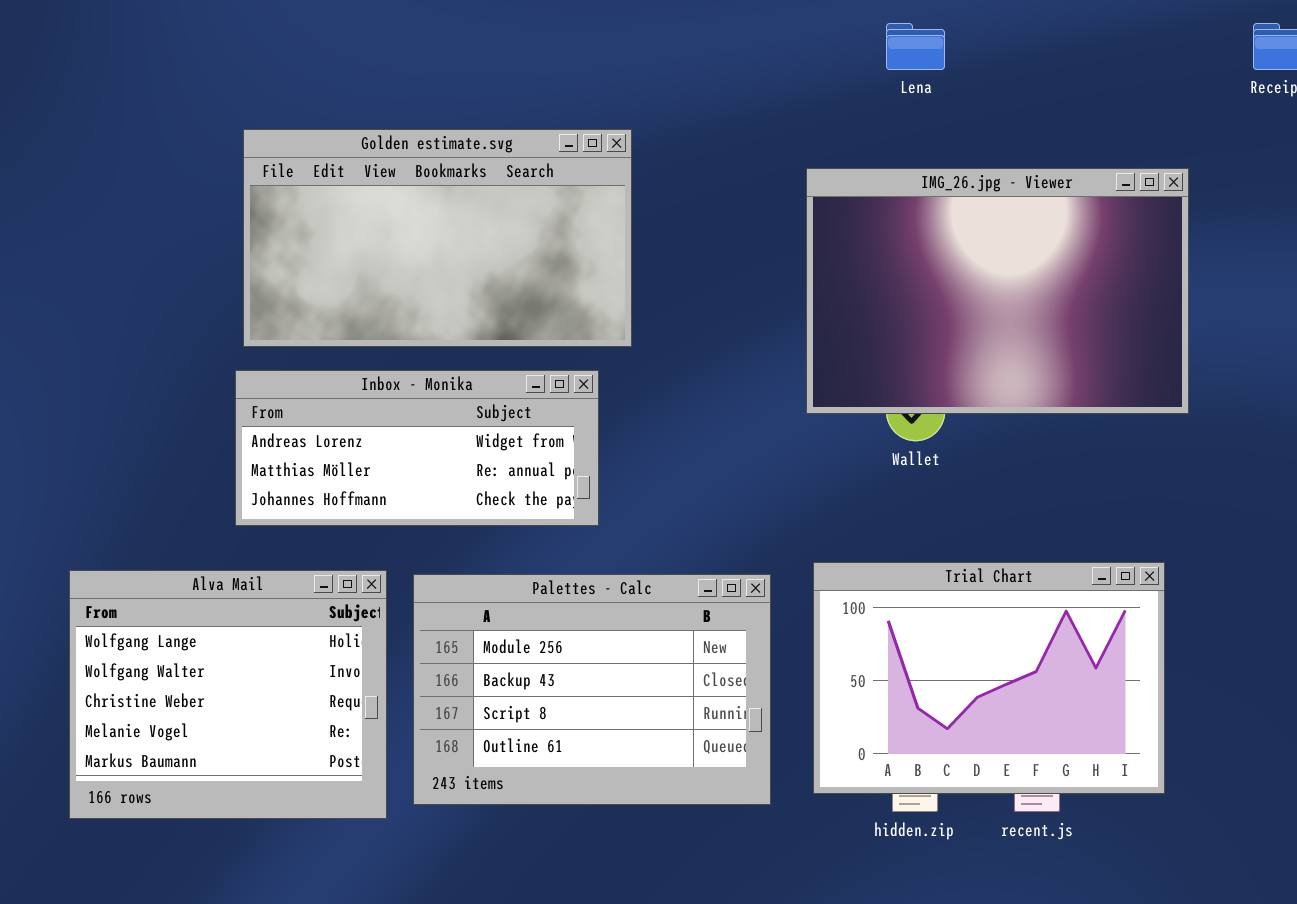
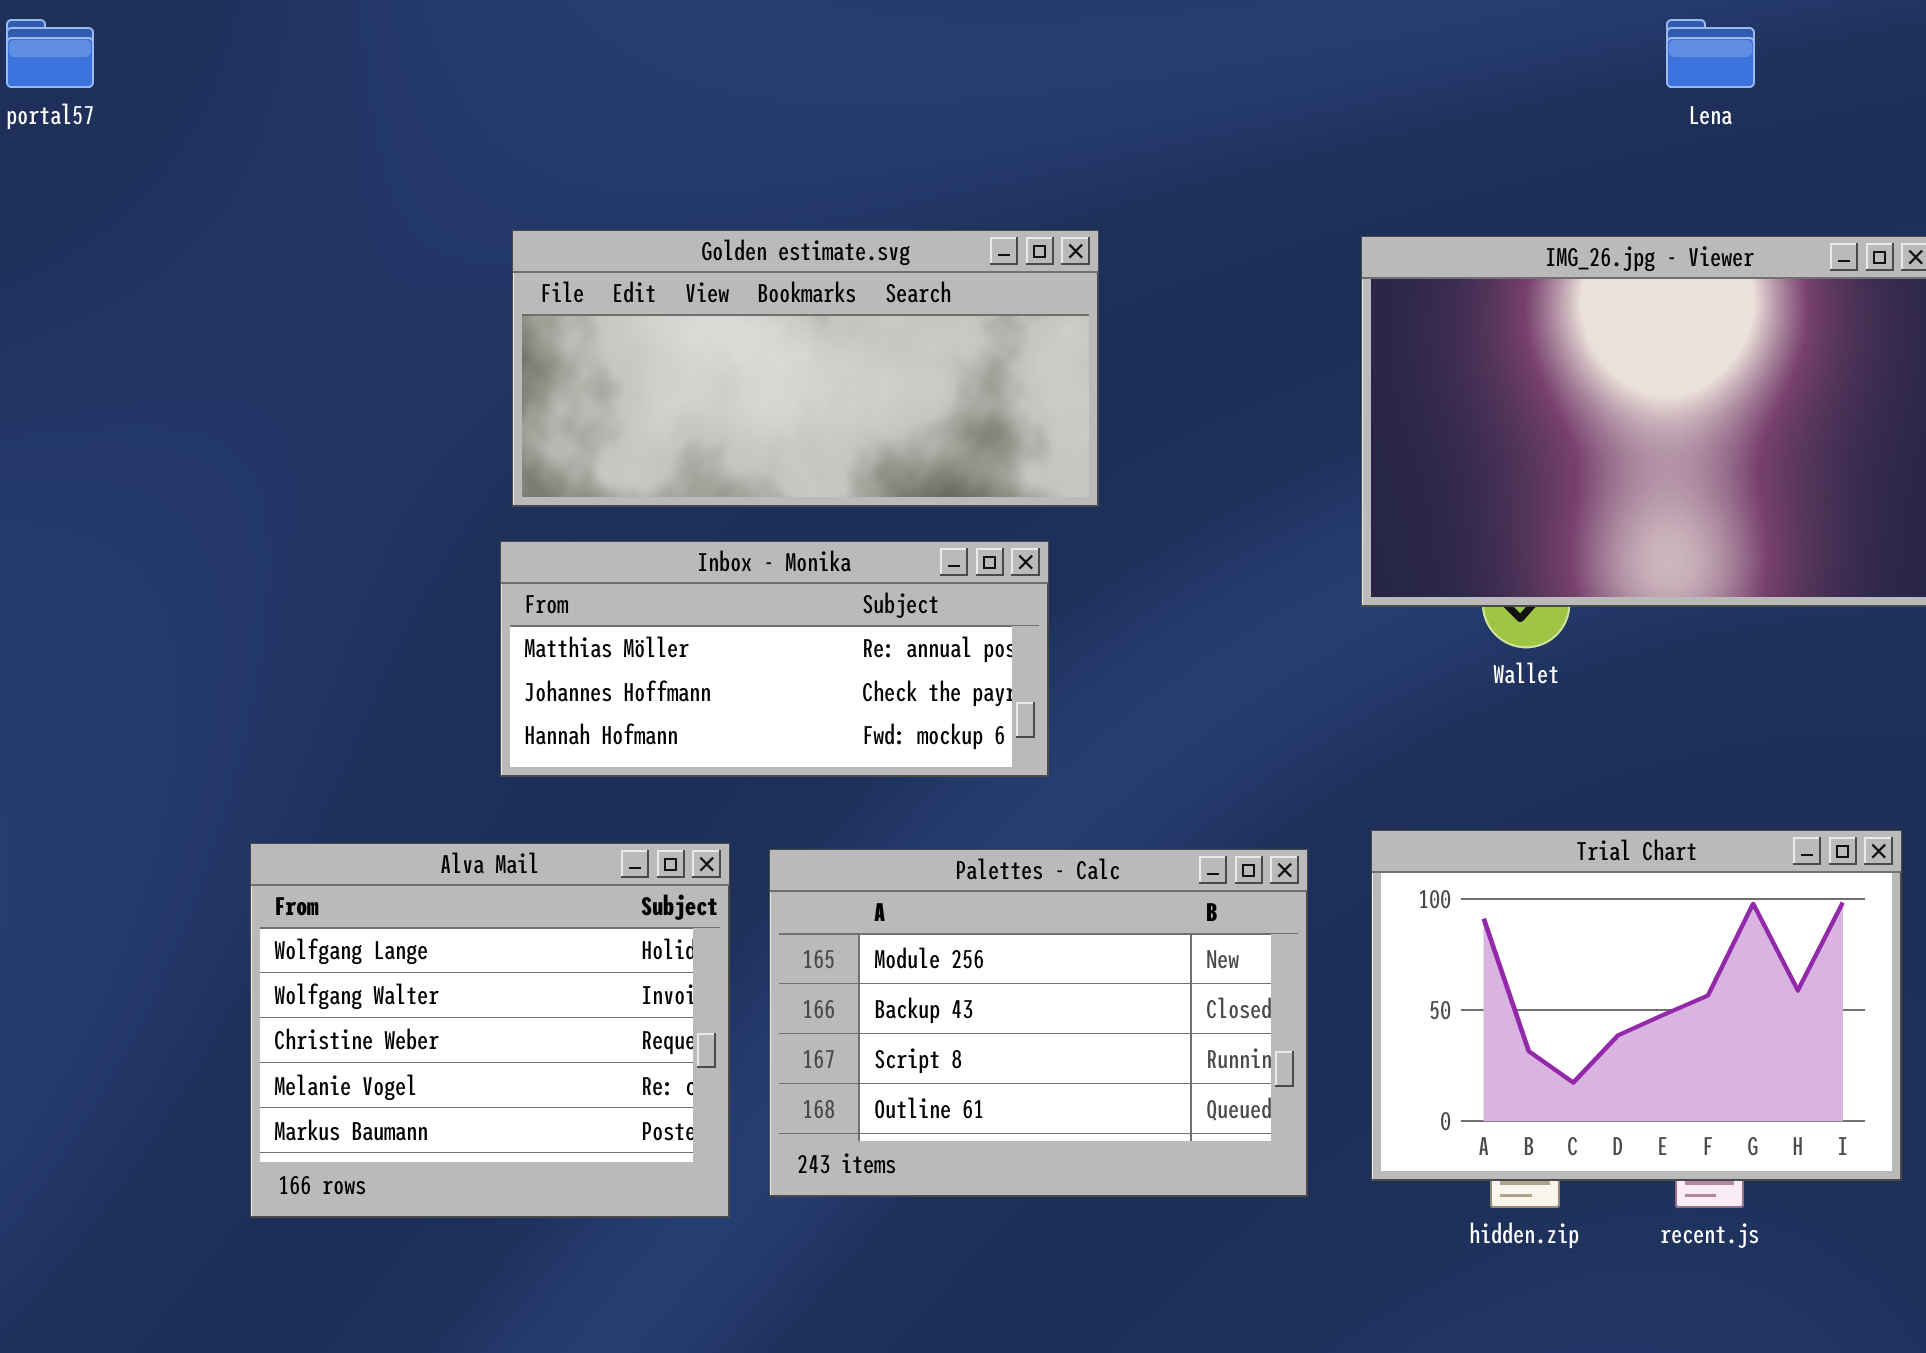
Lena: [886,23,945,70] -> [1666,19,1755,88], moved
Golden estimate.svg: [243,129,632,347] -> [512,230,1099,507], resized
Inbox - Monika: [235,370,599,526] -> [500,541,1049,777], scrolled down 1 row

